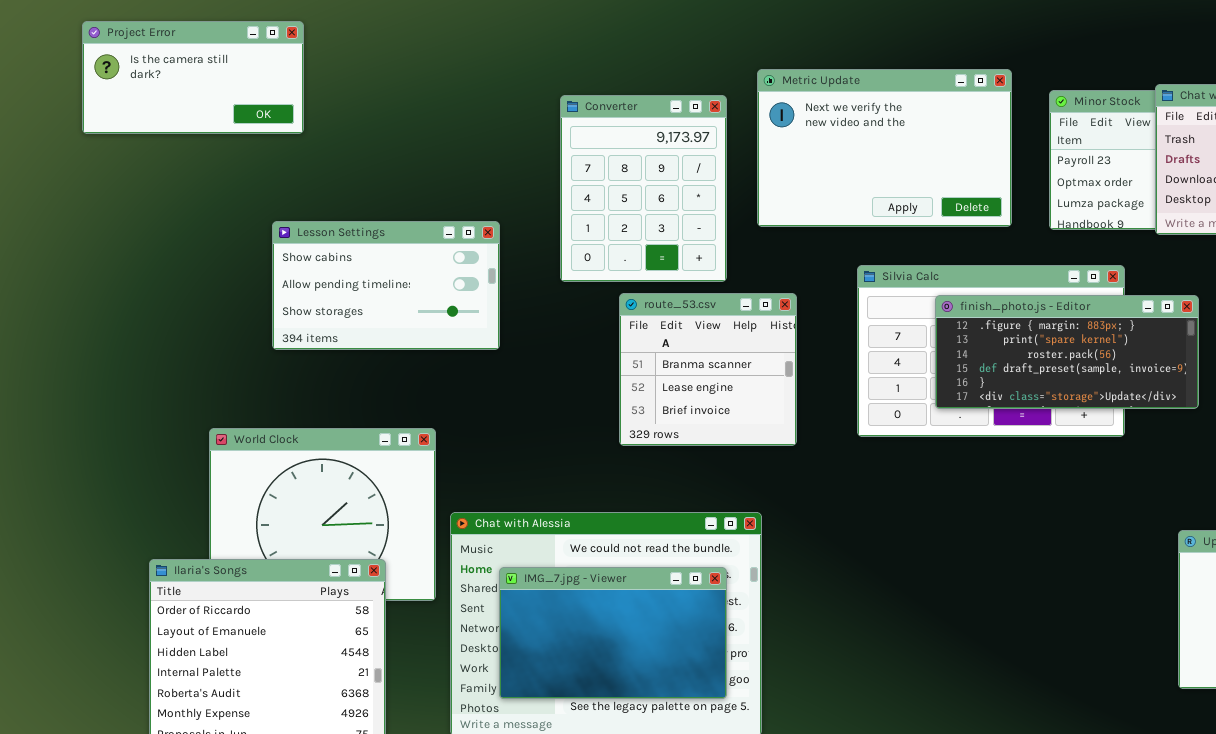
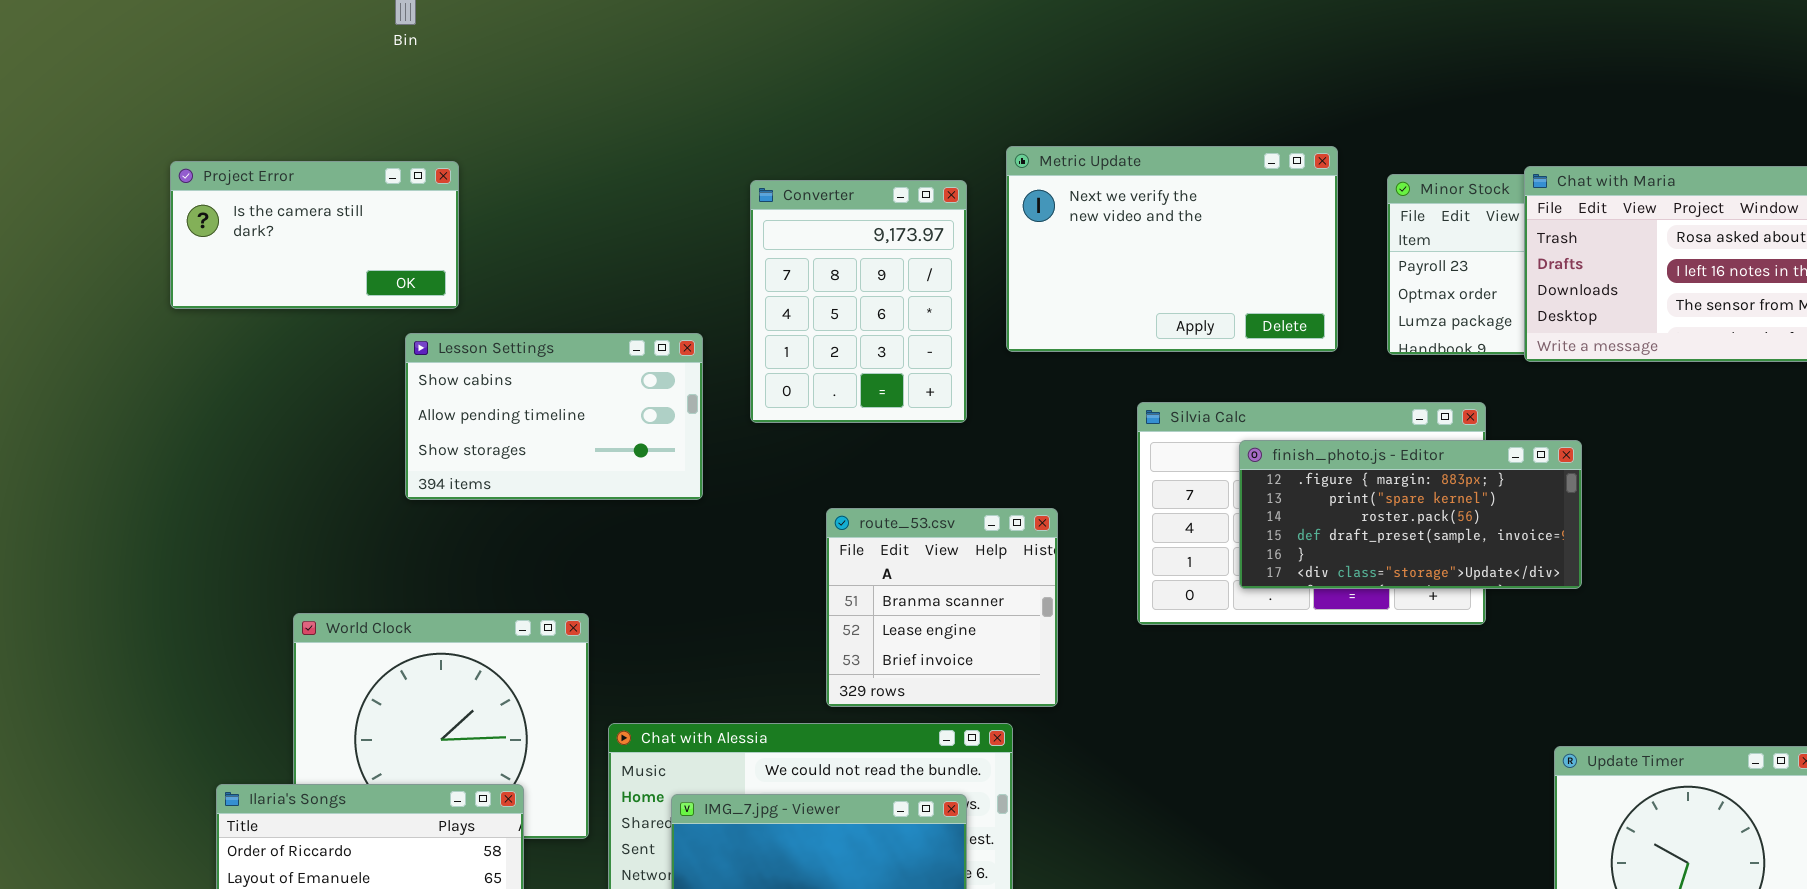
Project Error: [82,21,304,134] -> [170,161,459,309], moved
Lesson Settings: [272,221,500,350] -> [405,333,703,500], moved
route_53.csv: [619,293,797,446] -> [826,508,1058,707], moved

